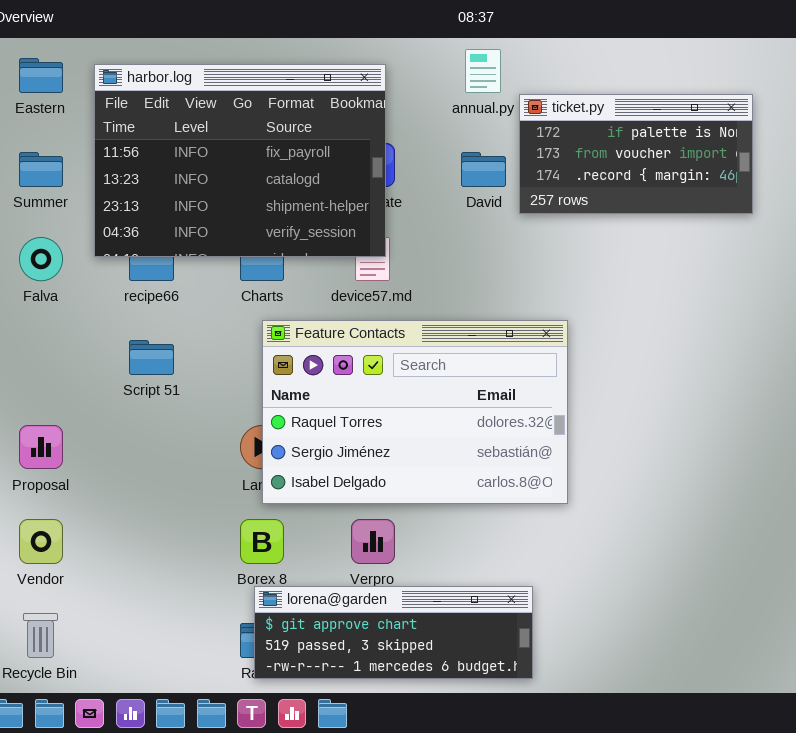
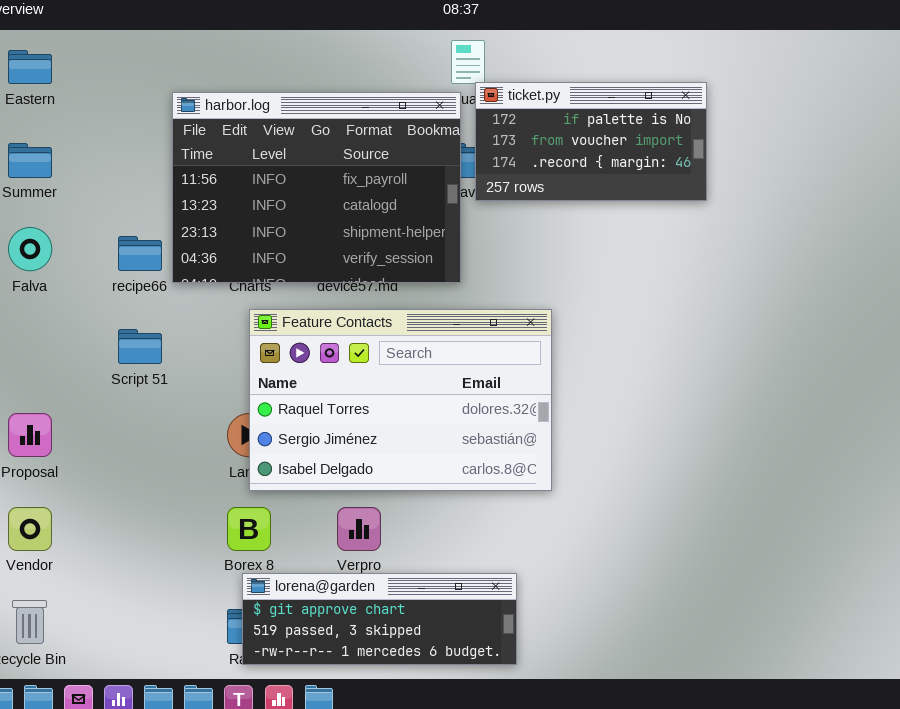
harbor.log: [94,64,386,257] -> [172,92,461,283], moved
ticket.py: [519,94,753,214] -> [475,82,707,201], moved

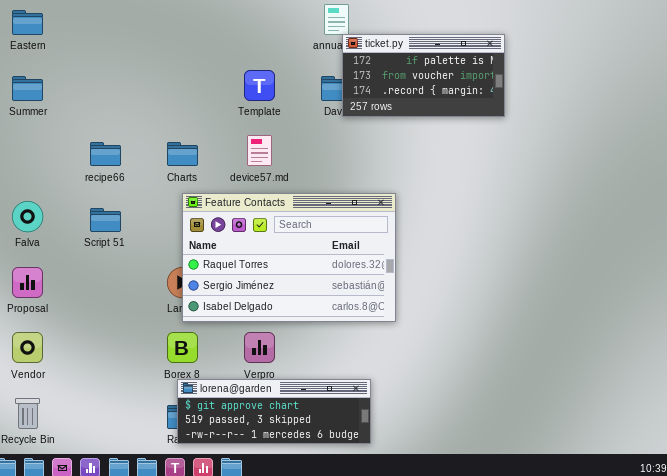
harbor.log: [172,92,461,283] -> none, closed
Falva: [8,227,52,271] -> [12,201,43,232], moved

